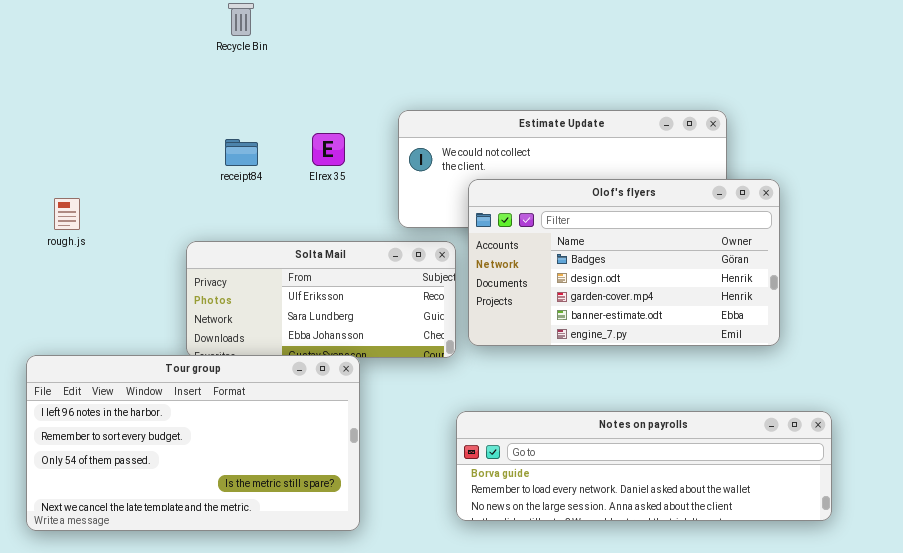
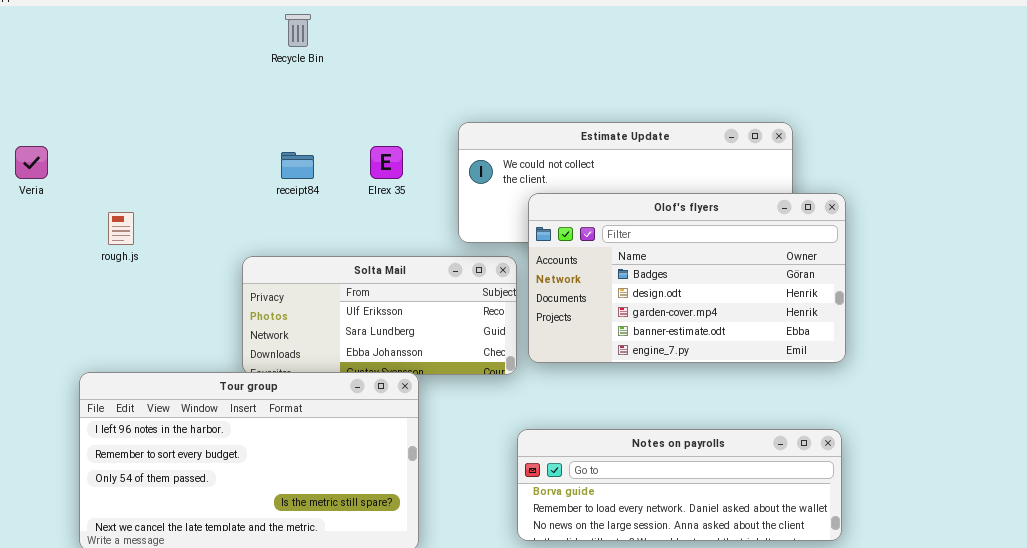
Notes on payrolls: [456,411,832,521] -> [517,429,842,541], resized

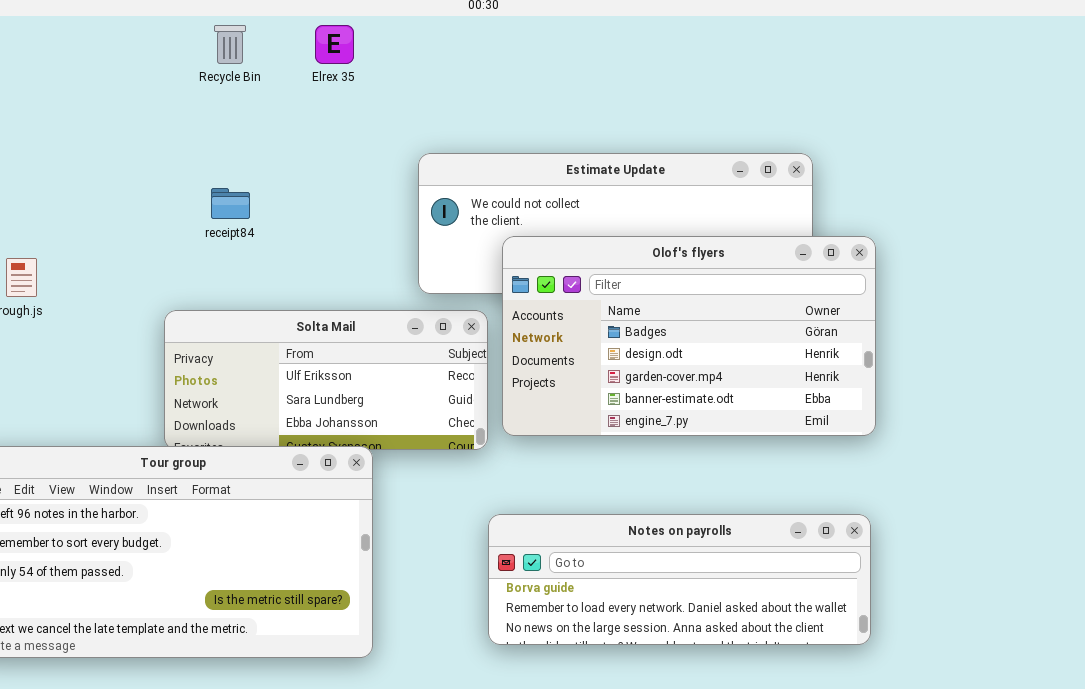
Elrex 35: [370,146,403,179] -> [315,25,354,64], moved

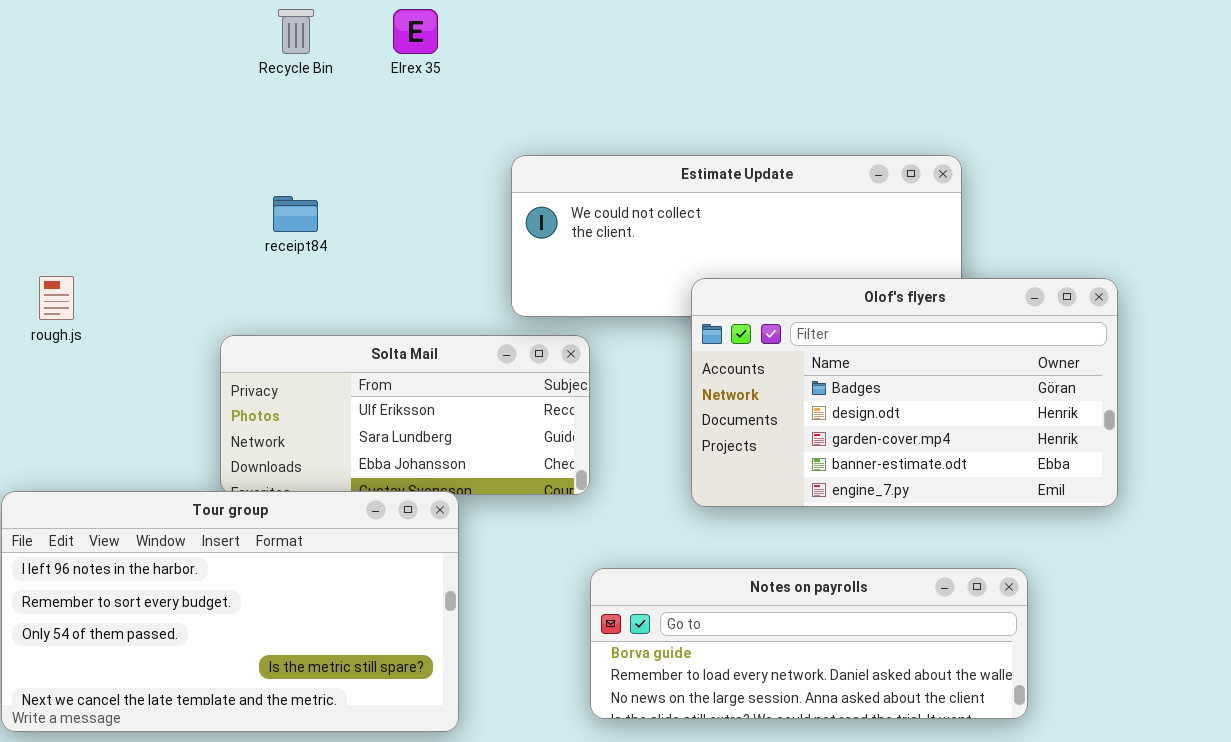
Olof's flyers: [502,236,876,436] -> [691,278,1118,507], moved

